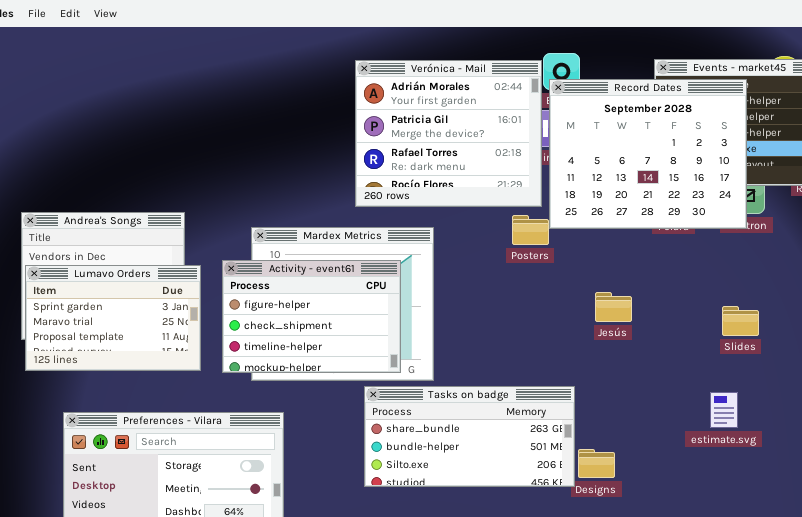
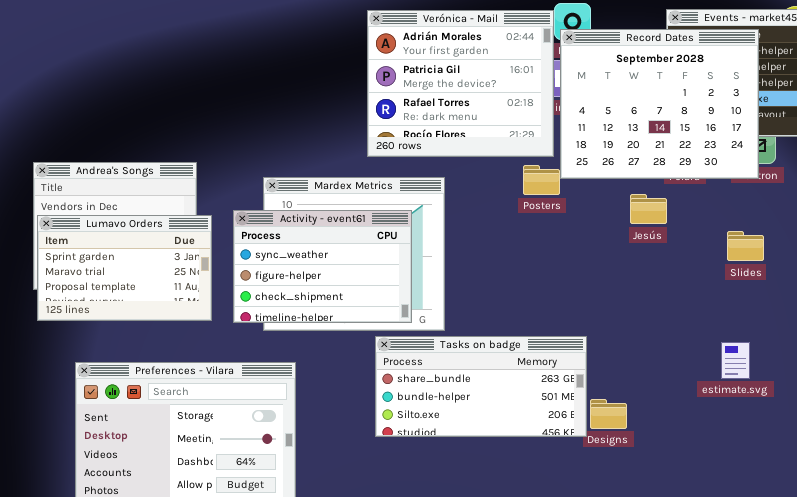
Activity - event61: [222,260,401,373] -> [233,210,412,323], scrolled up 1 row
Jesús: [595,292,632,322] -> [630,194,667,224], moved
Slides: [722,306,759,336] -> [727,231,764,261], moved

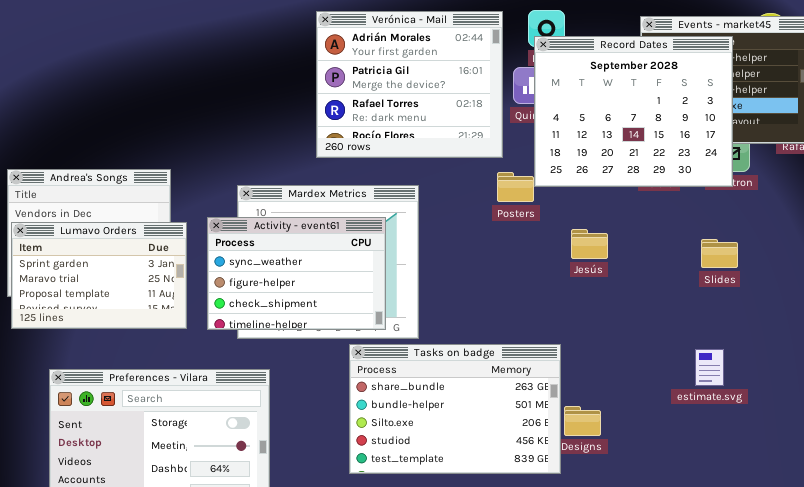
Verónica - Mail: [367,10,554,157] -> [316,11,503,158], moved
Jesús: [630,194,667,224] -> [571,229,608,259], moved
Tasks on badge: [375,336,587,437] -> [349,344,561,474], resized

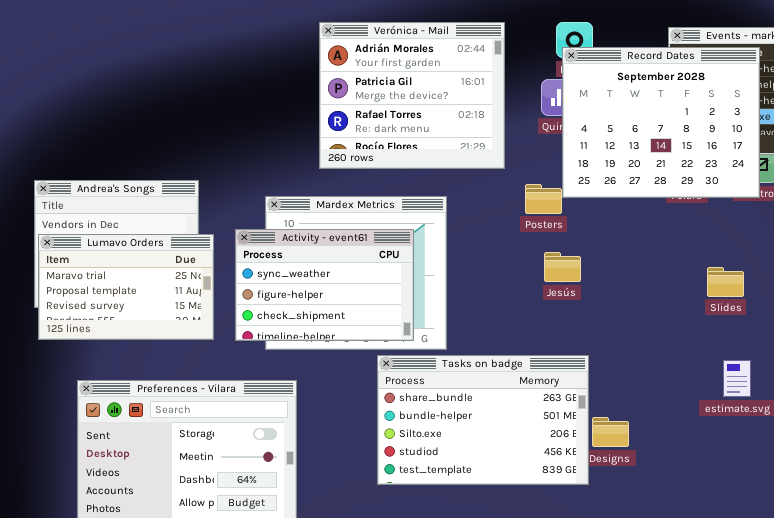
Verónica - Mail: [316,11,503,158] -> [319,22,505,169], moved
Lumavo Orders: [11,222,187,329] -> [38,234,214,340], scrolled down 1 row
Jesús: [571,229,608,259] -> [544,252,581,282], moved
Slides: [701,239,738,268] -> [707,267,744,297], moved

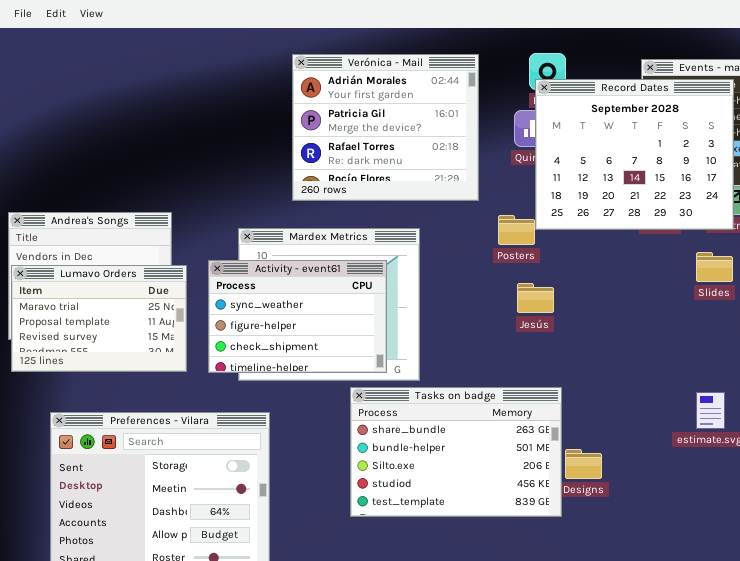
Slides: [707,267,744,297] -> [696,252,733,282], moved

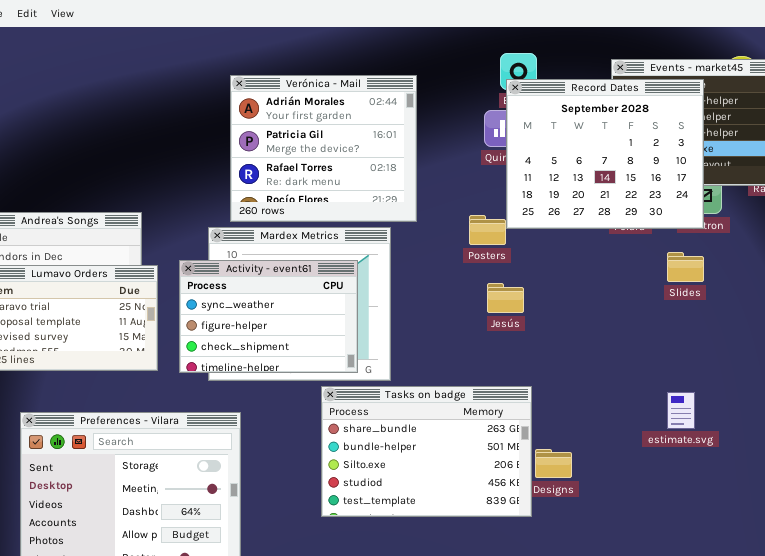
Verónica - Mail: [292,54,479,201] -> [230,75,417,222], moved

